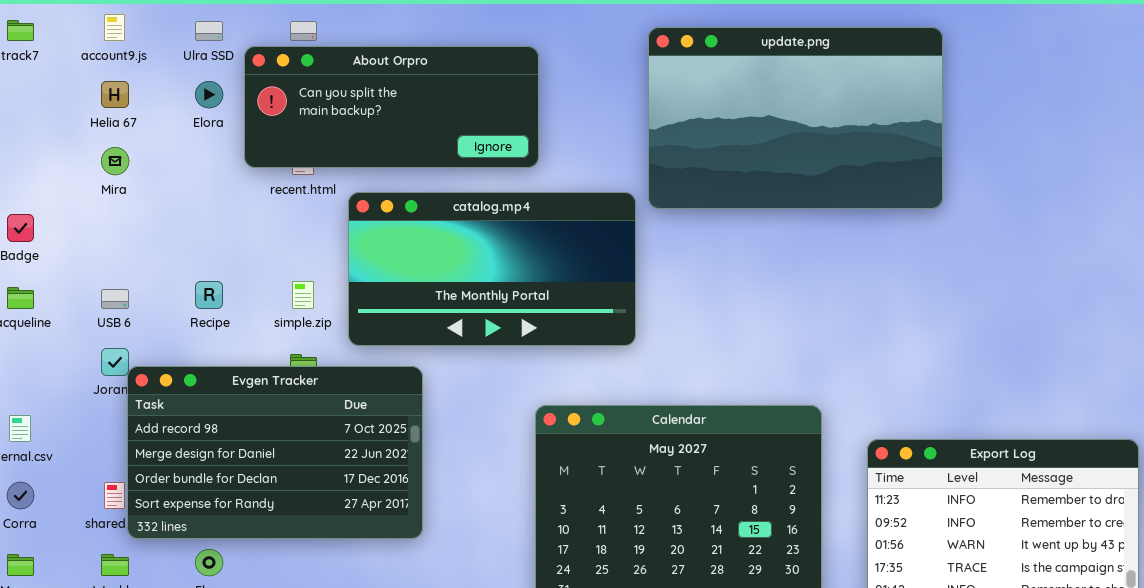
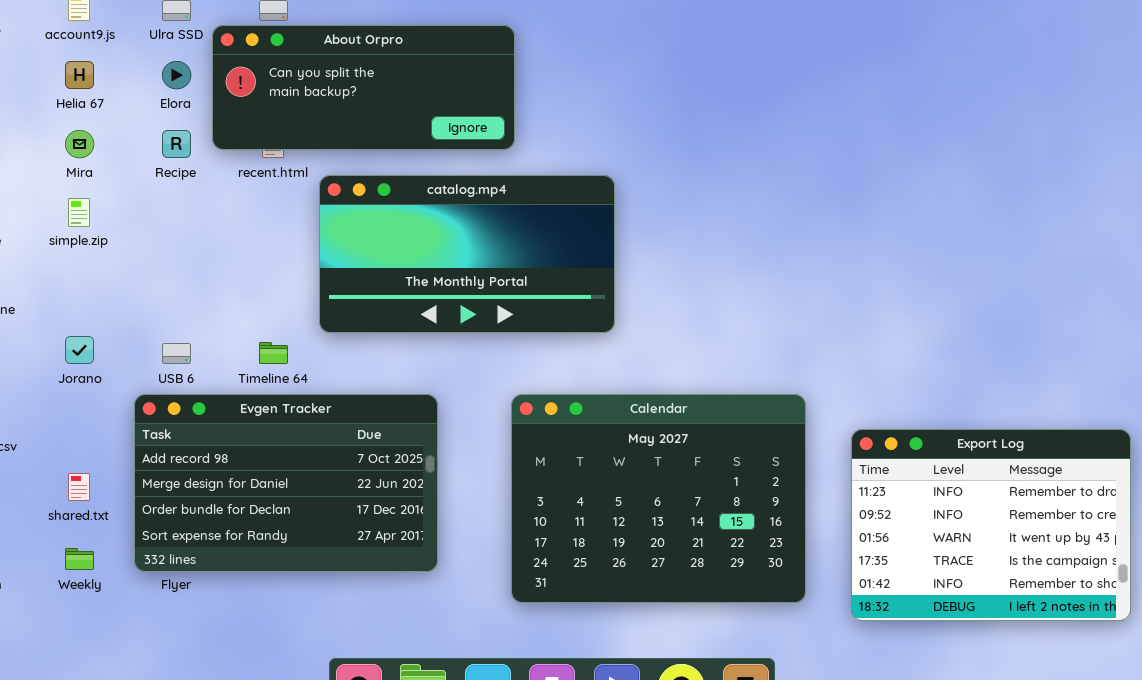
update.png: [648,27,943,209] -> none, closed
Recipe: [195,281,223,309] -> [162,130,191,158], moved
simple.zip: [292,281,314,309] -> [68,198,90,227], moved
USB 6: [101,289,129,309] -> [162,343,191,364], moved
Evgen Tracker: [127,366,423,539] -> [134,394,438,572], moved

